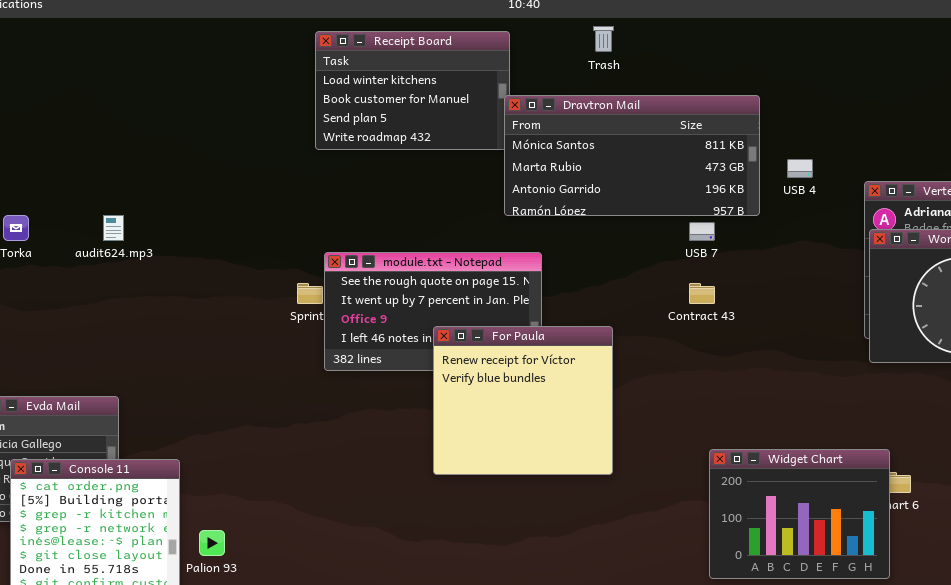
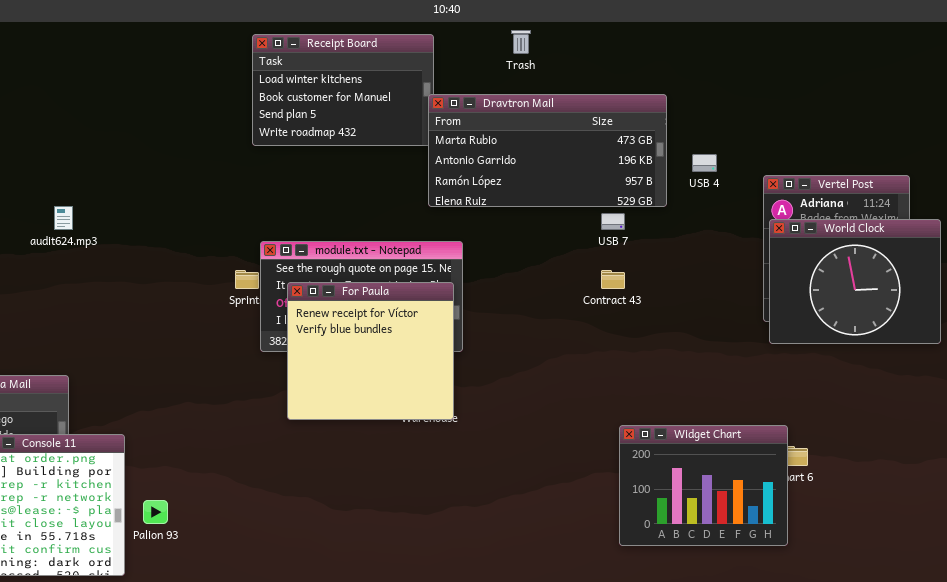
Dravtron Mail: [504,95,760,216] -> [428,94,667,207], scrolled down 1 row
For Paula: [433,326,613,475] -> [287,282,454,420], moved

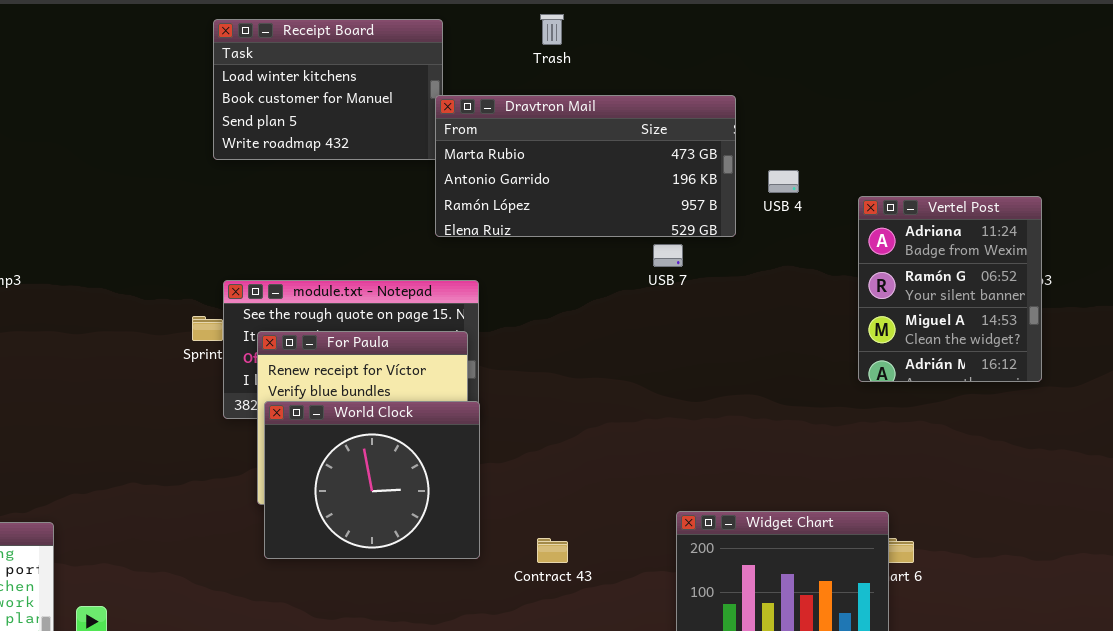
World Clock: [769,219,941,344] -> [264,401,480,559], moved
Contract 43: [601,270,625,289] -> [537,538,568,563], moved

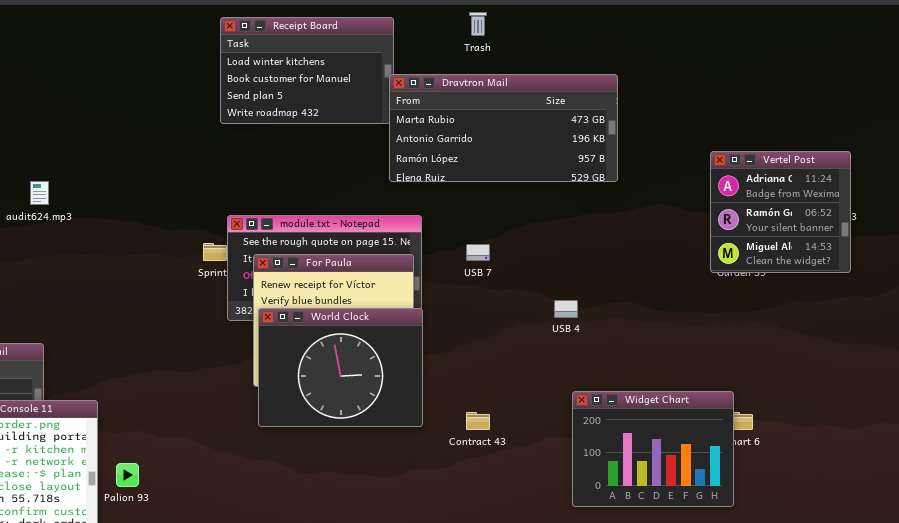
USB 4: [768,170,799,193] -> [554,300,578,318], moved
Vertel Post: [858,196,1042,382] -> [710,151,851,273], resized
USB 7: [653,244,683,267] -> [466,244,490,261], moved

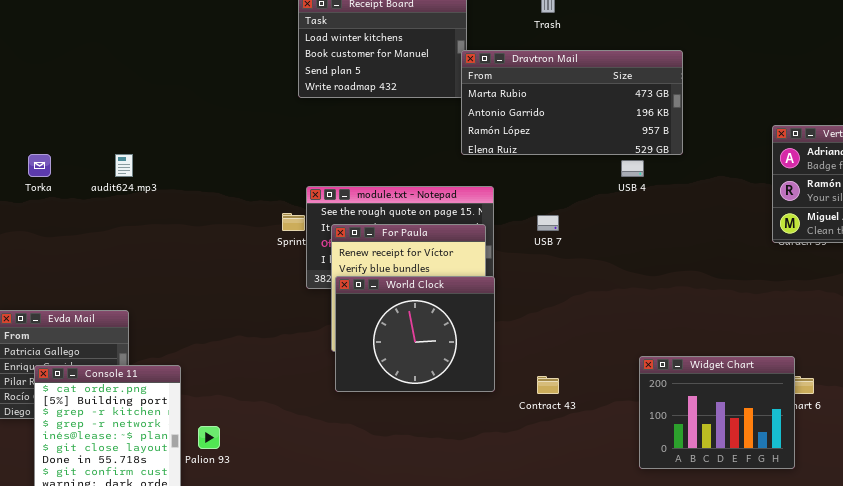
USB 4: [554,300,578,318] -> [621,160,644,177], moved

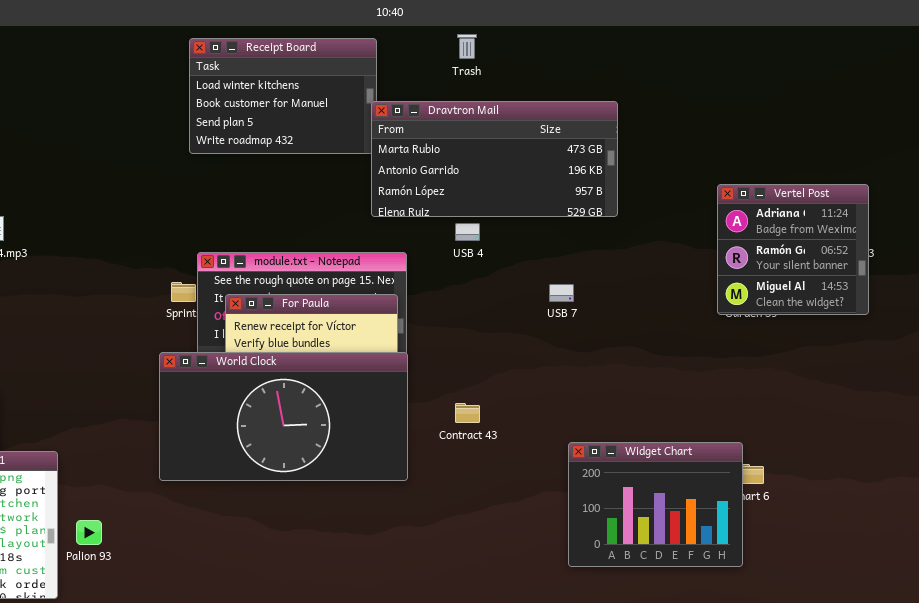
USB 4: [621,160,644,177] -> [455,223,480,241], moved
USB 7: [537,215,559,231] -> [549,284,574,302], moved
World Clock: [335,276,495,392] -> [159,352,408,481], resized
Contract 43: [537,376,559,394] -> [455,403,480,423], moved

